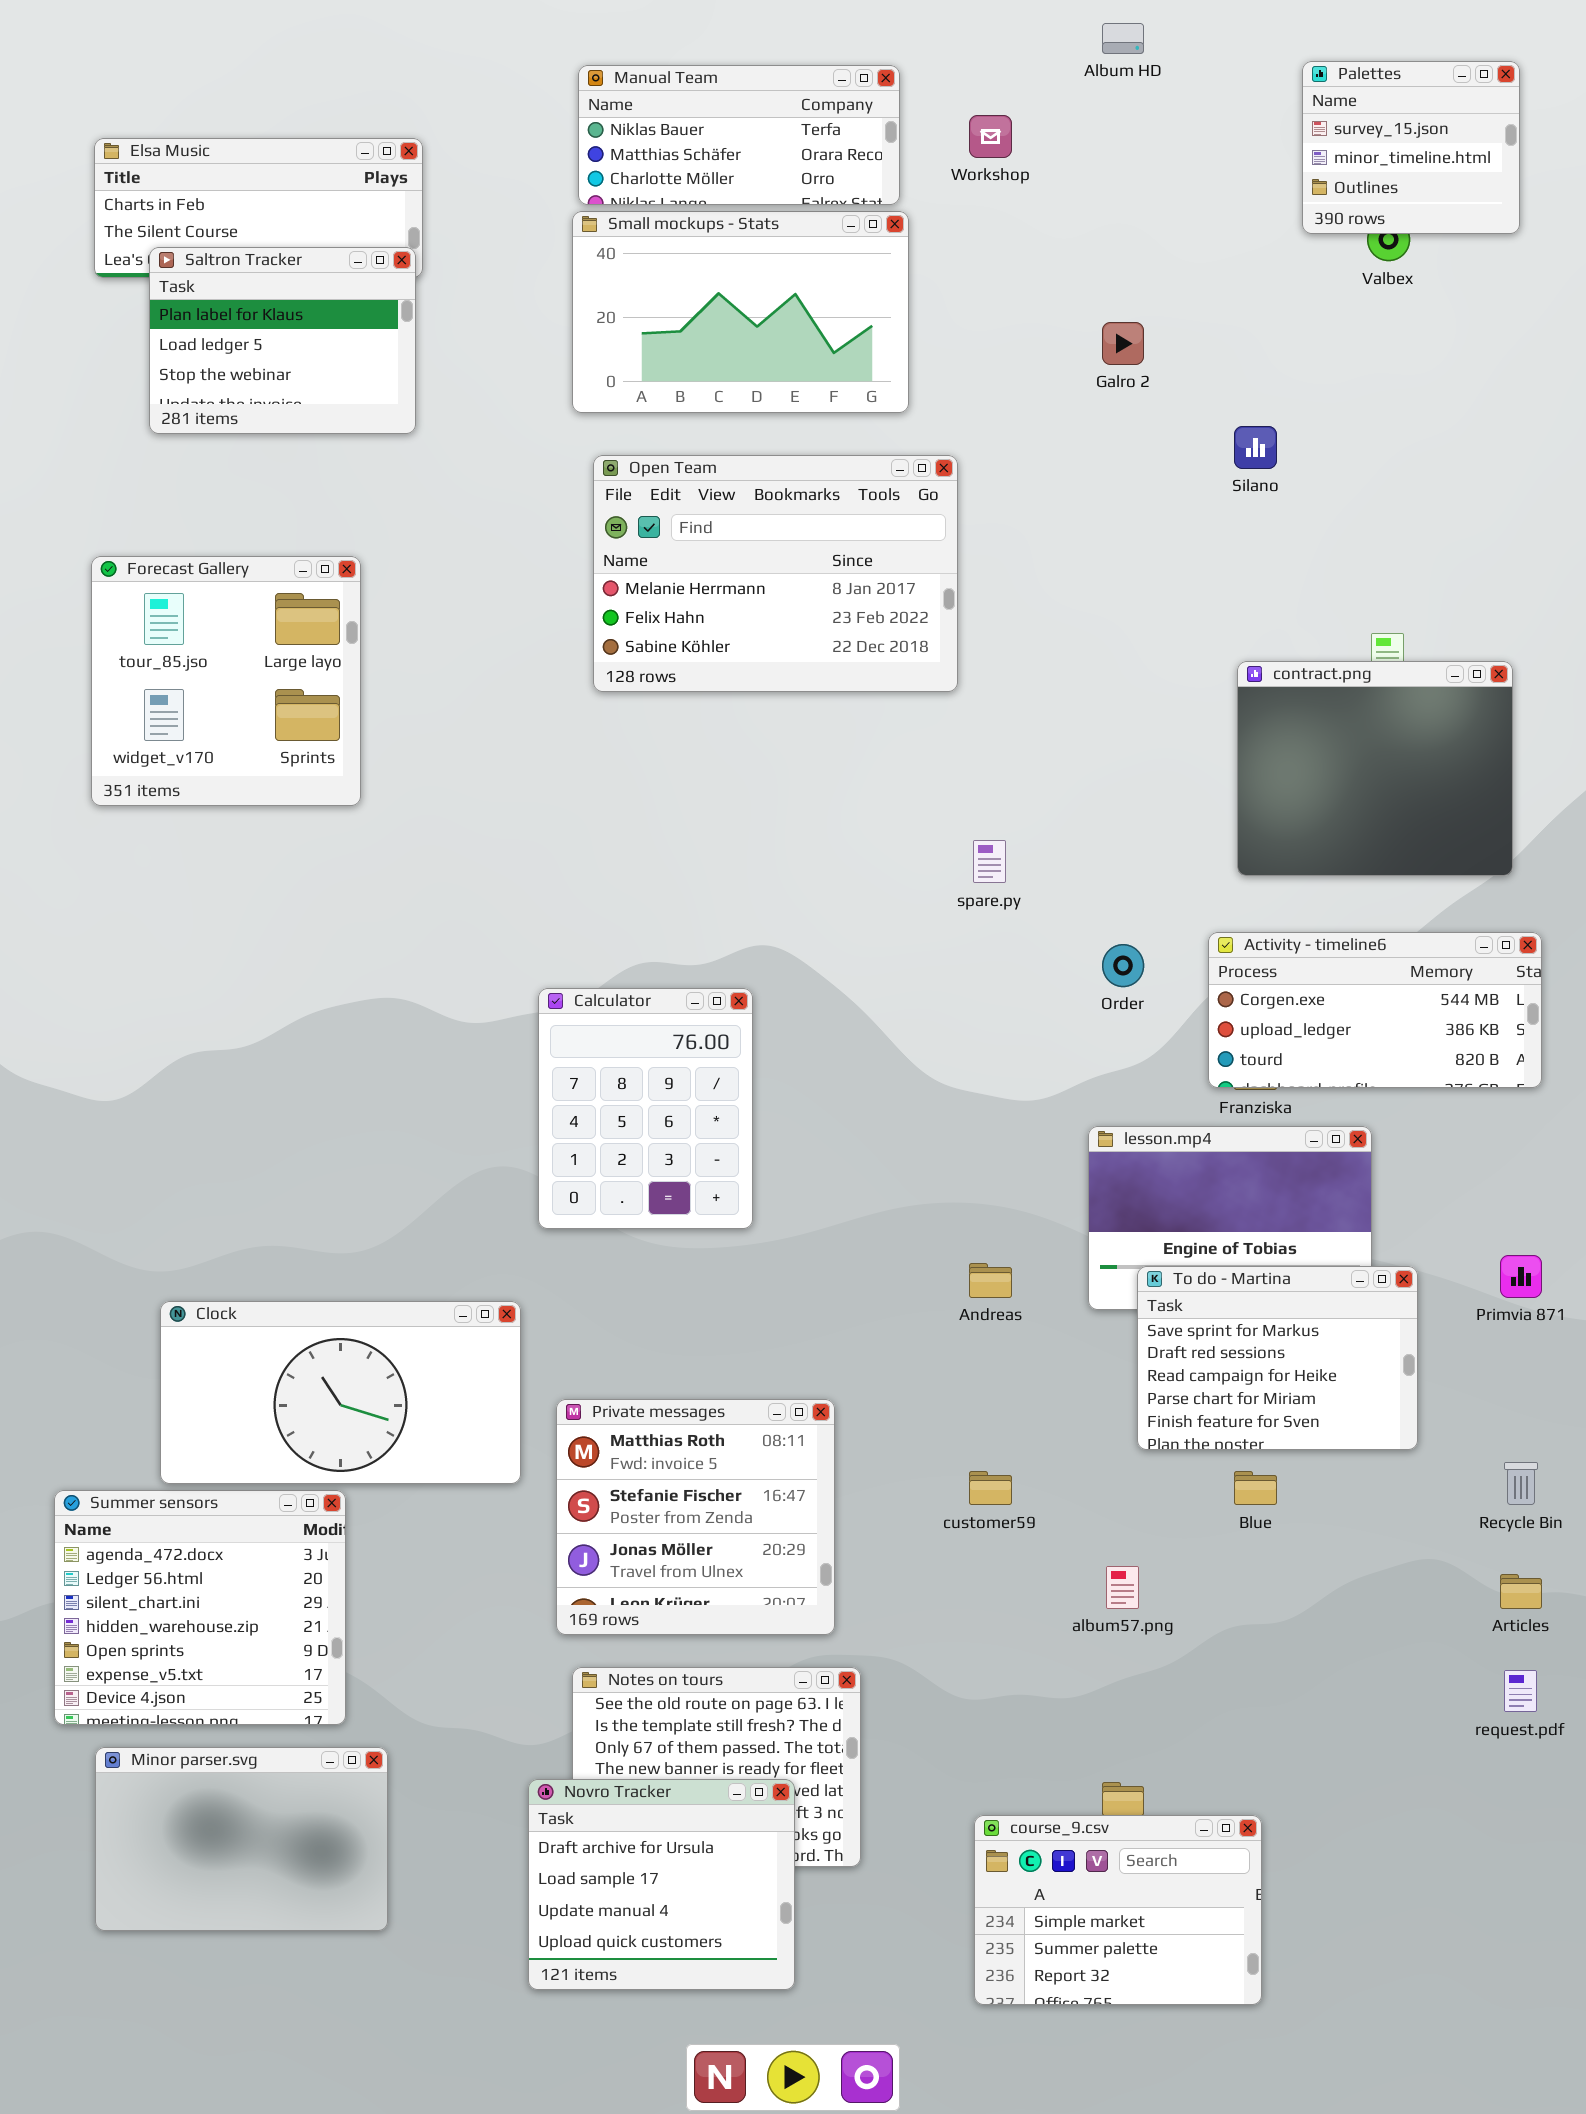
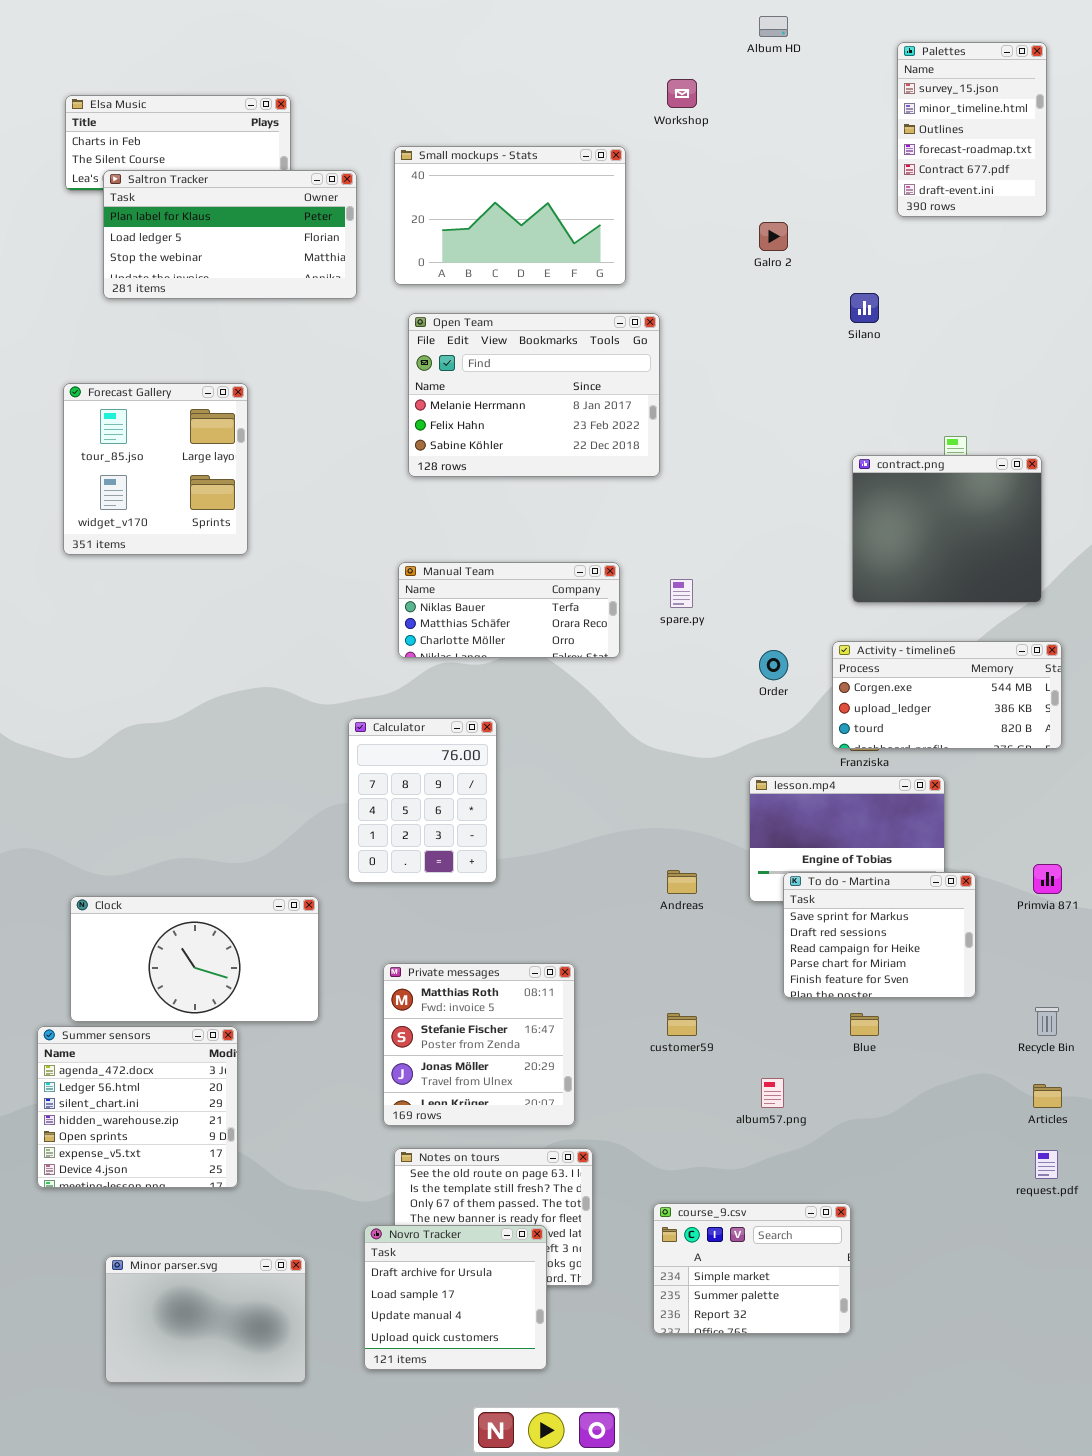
Palettes: [1302,61,1520,234] -> [897,42,1047,217], resized
Manual Team: [578,65,900,205] -> [398,562,620,658], moved
Saltron Tracker: [149,247,416,434] -> [103,170,357,299], resized
Calculator: [538,988,753,1229] -> [348,718,497,883], moved
Clock: [160,1301,521,1484] -> [70,896,319,1022], moved
Minor parser.svg: [95,1747,388,1931] -> [105,1256,306,1383], moved
course_9.csv: [974,1815,1262,2005] -> [653,1203,851,1334], moved

